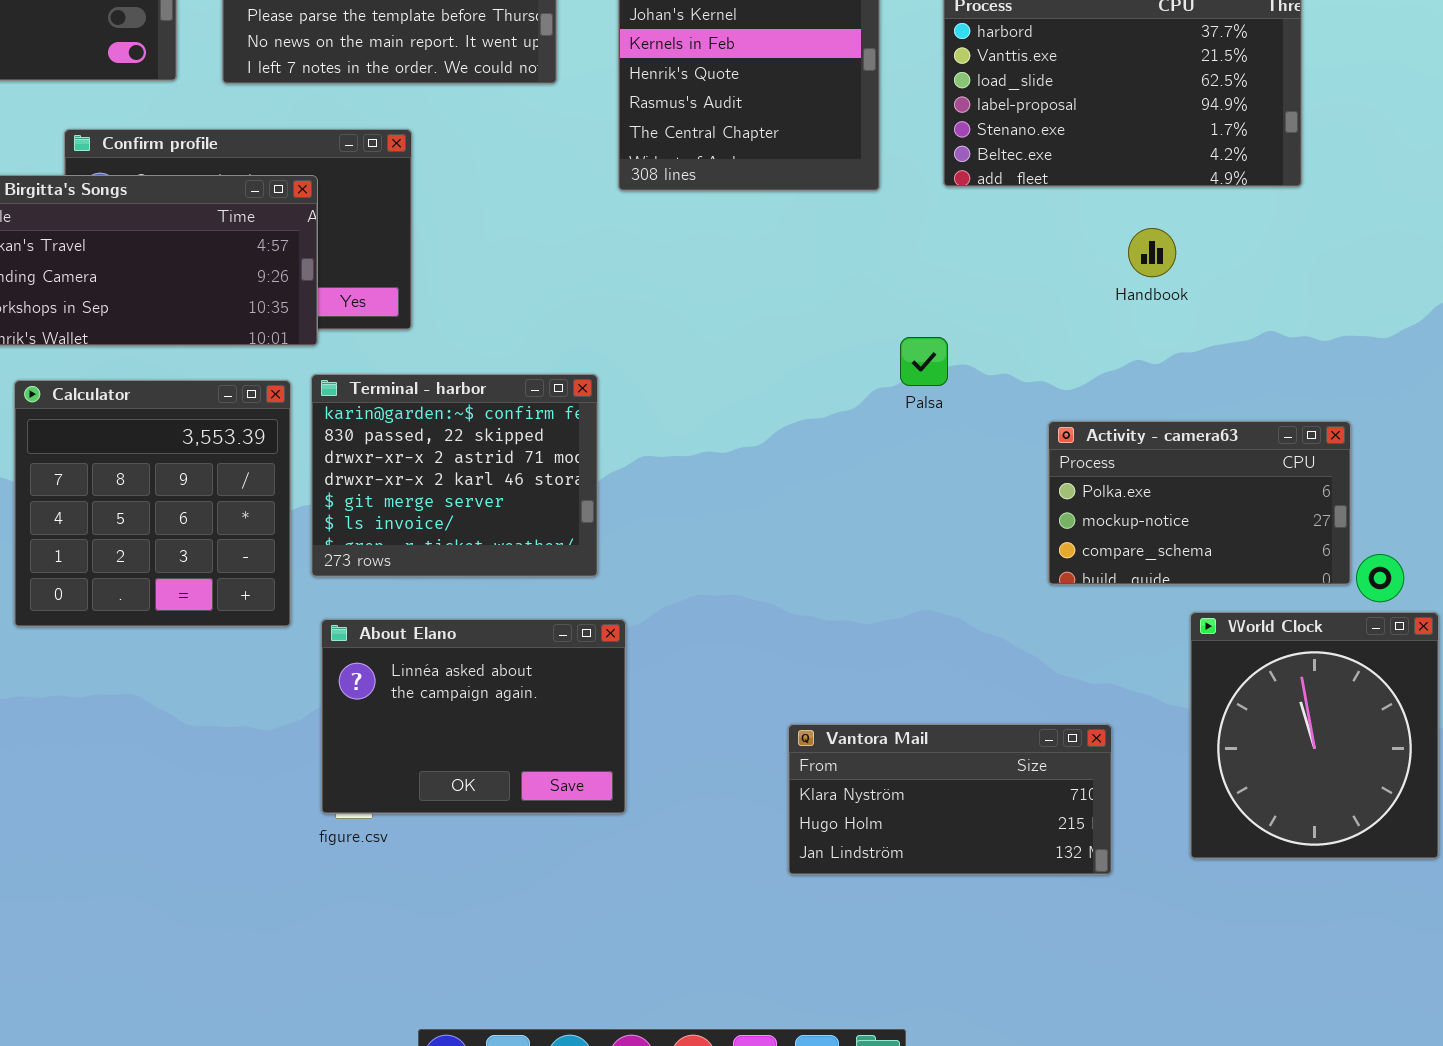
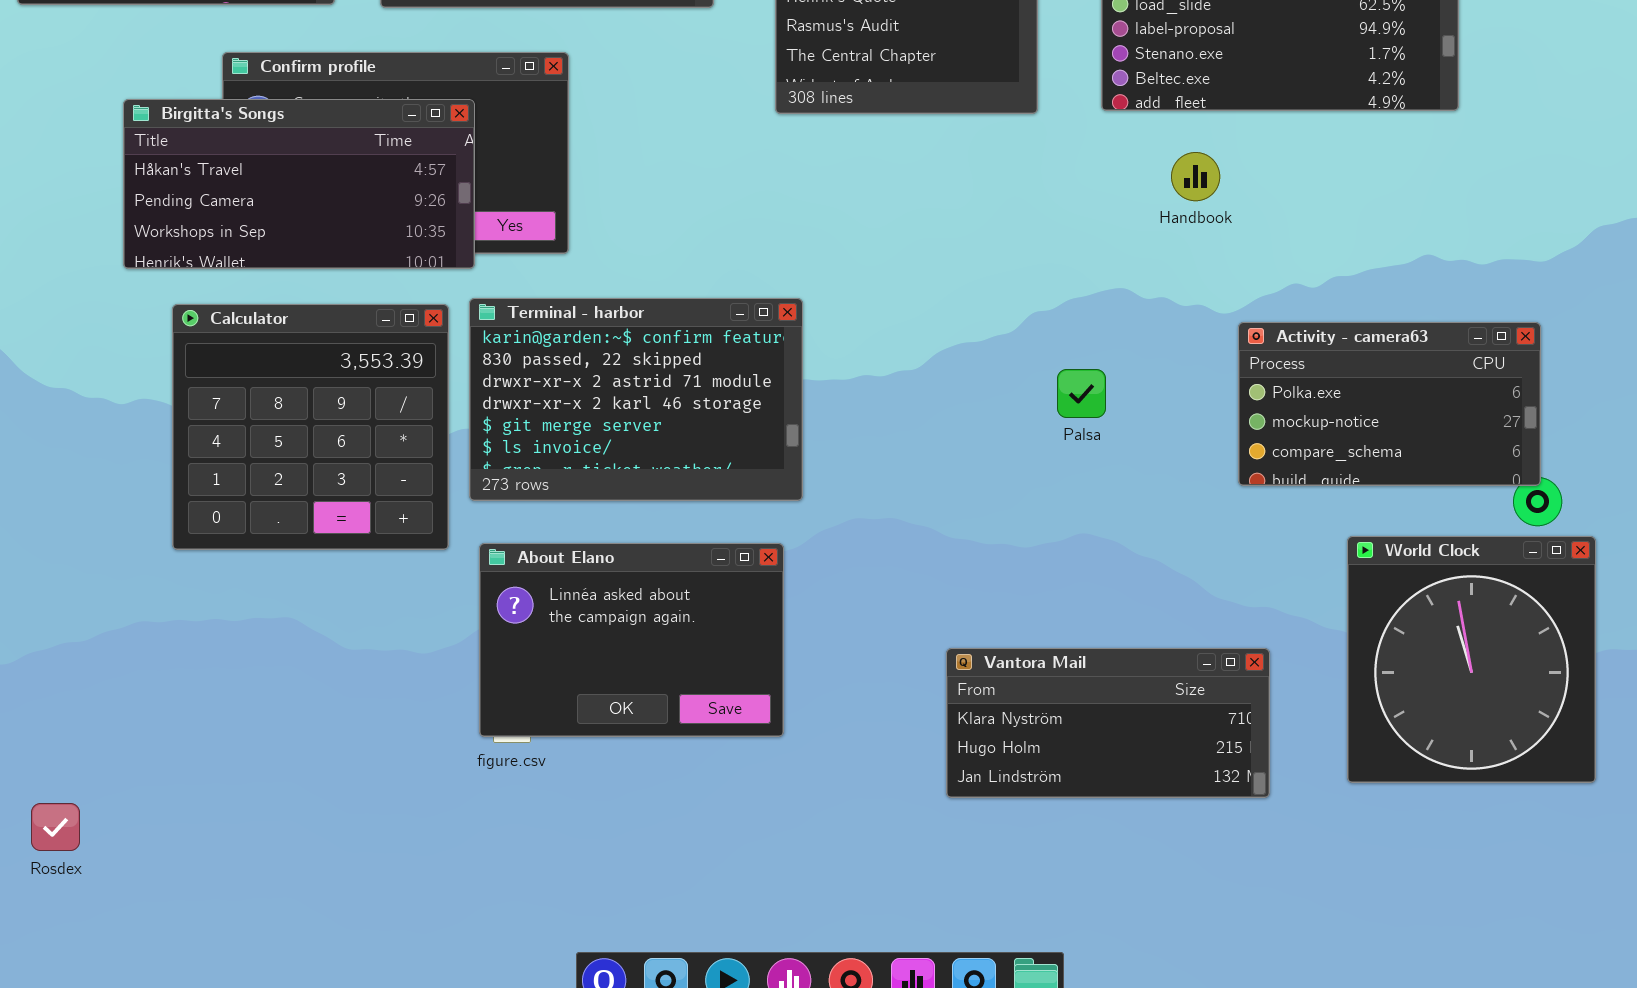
Handbook: [1128,228,1176,277] -> [1171,152,1220,201], moved
Palsa: [900,337,948,386] -> [1057,369,1106,418], moved
Terminal - harbor: [311,374,598,577] -> [469,298,803,501], resized
Activity - camera63: [1048,421,1351,585] -> [1238,322,1541,486], moved

